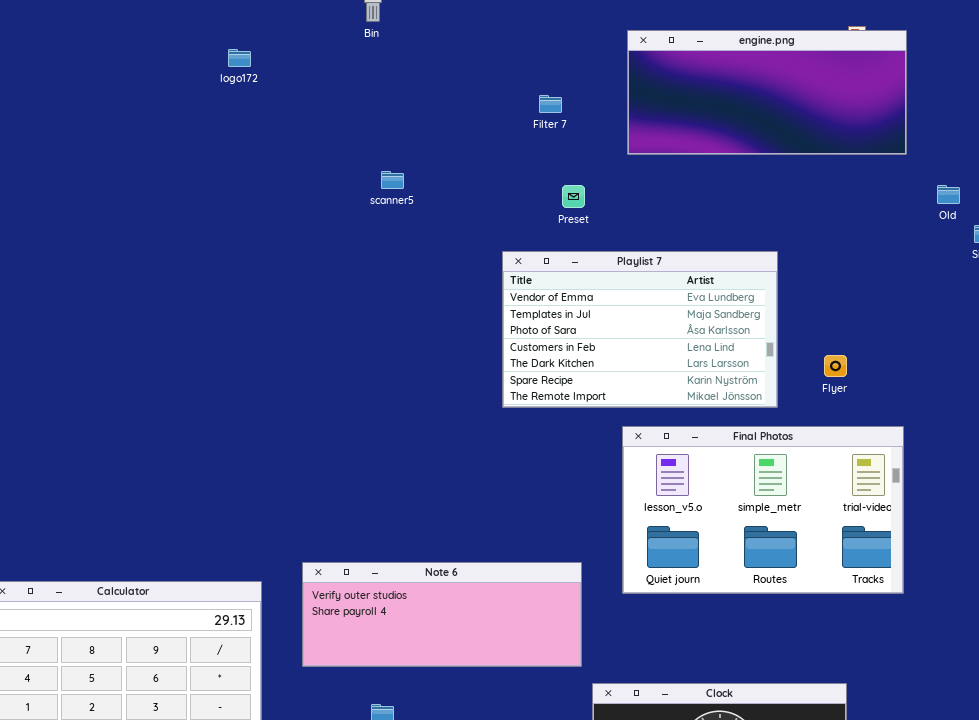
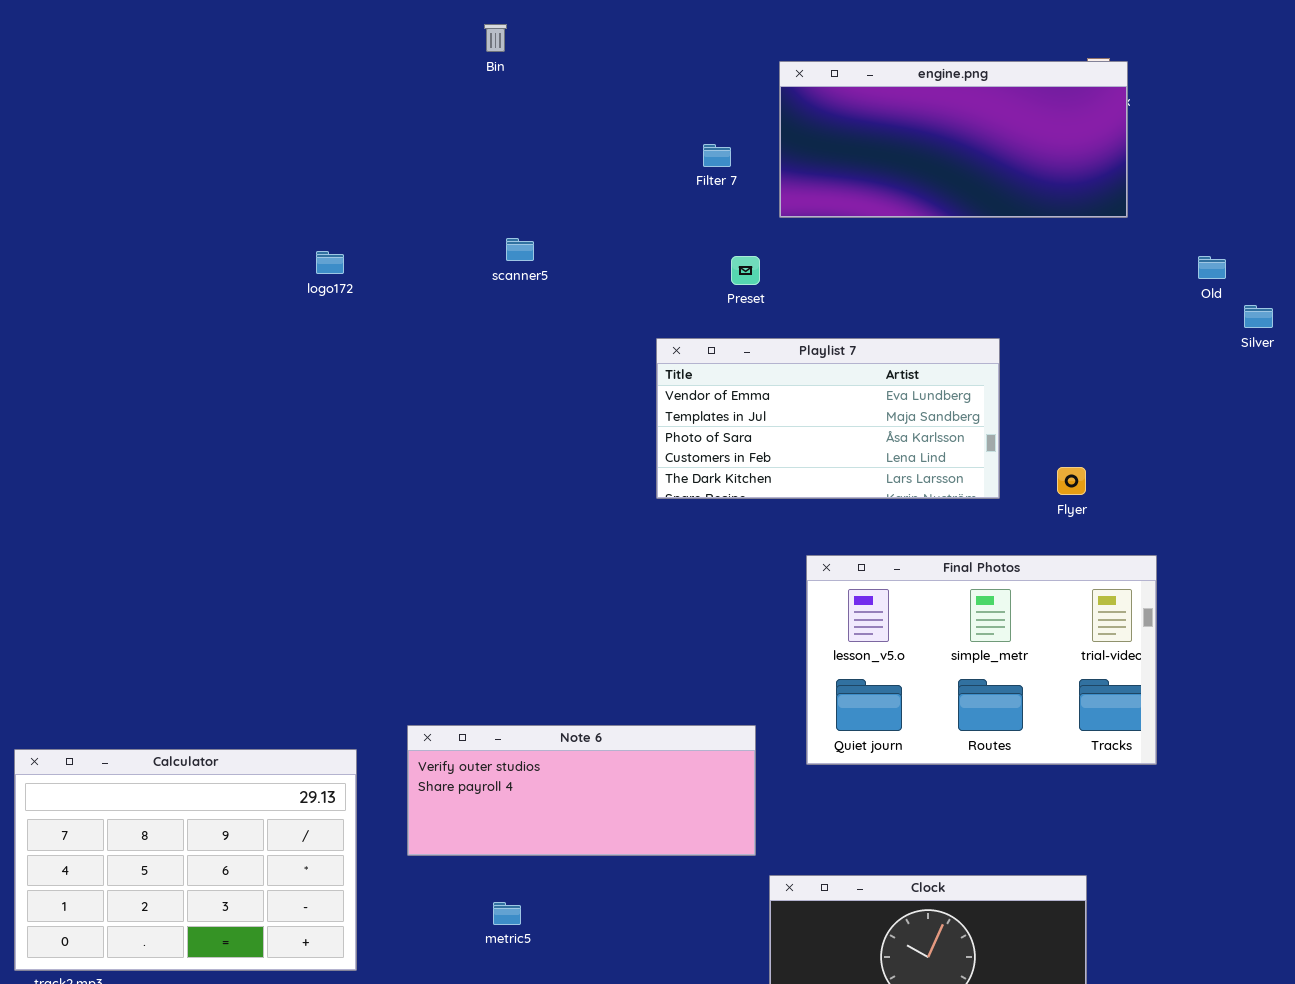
engine.png: [627,30,907,155] -> [779,61,1128,218], moved
logo172: [228,49,251,67] -> [316,251,344,274], moved
Playlist 7: [502,251,778,408] -> [656,338,1000,499], resized

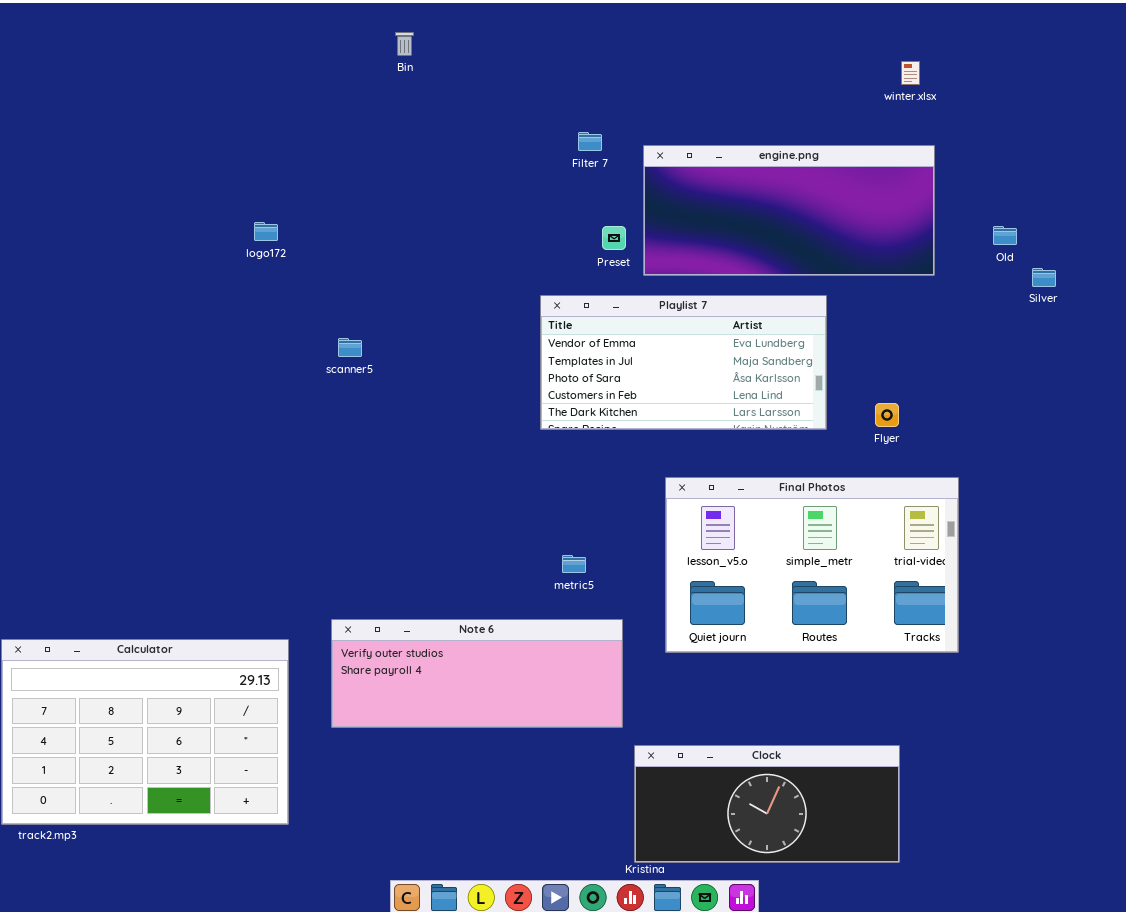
engine.png: [779,61,1128,218] -> [643,145,935,276], moved
scanner5: [506,238,534,261] -> [338,338,362,357], moved
metric5: [493,902,521,925] -> [562,555,586,573], moved

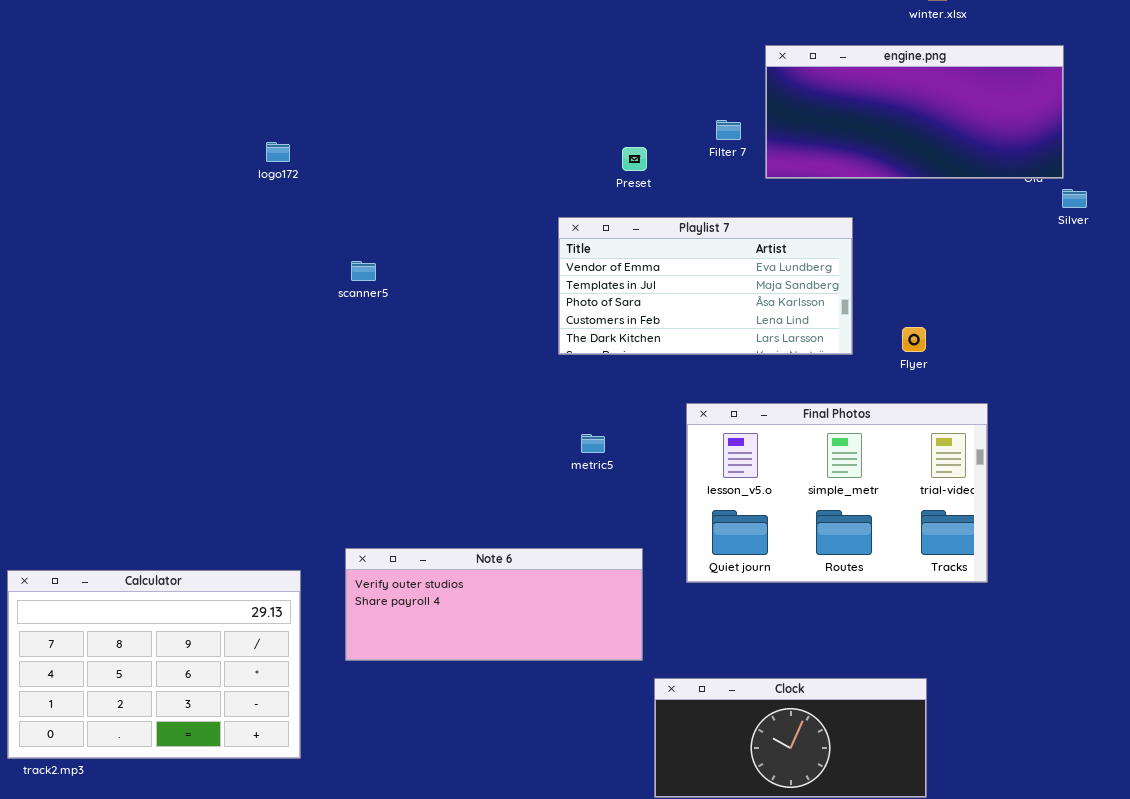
Filter 7: [578,132,602,151] -> [716,120,741,140], moved
engine.png: [643,145,935,276] -> [765,45,1064,179], moved
metric5: [562,555,586,573] -> [581,434,605,453], moved

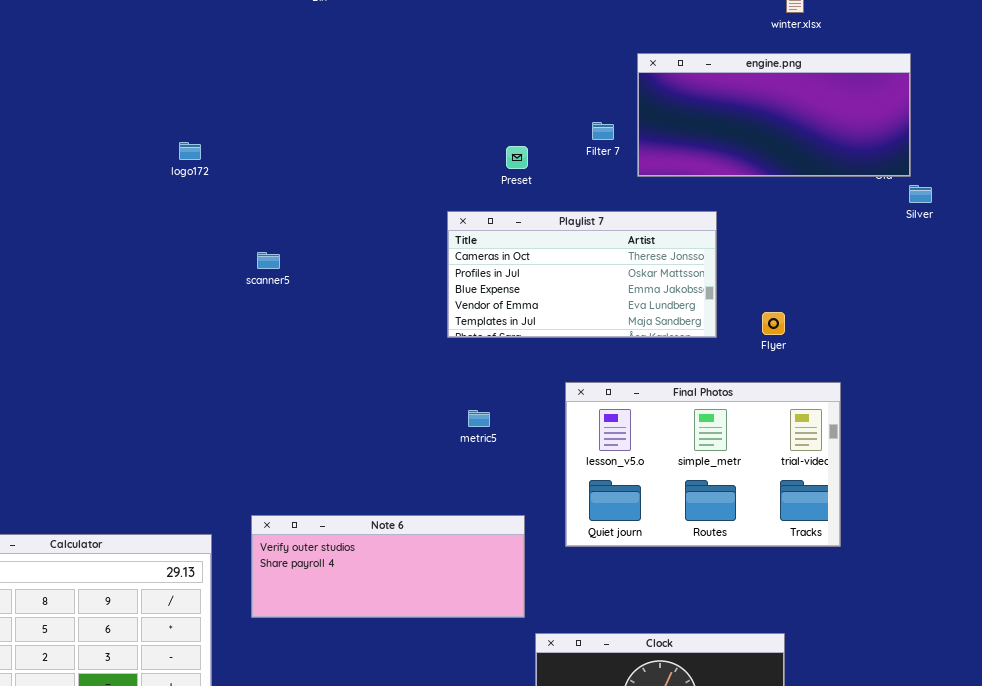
Playlist 7: [558,217,853,355] -> [447,211,717,338], scrolled up 3 rows

